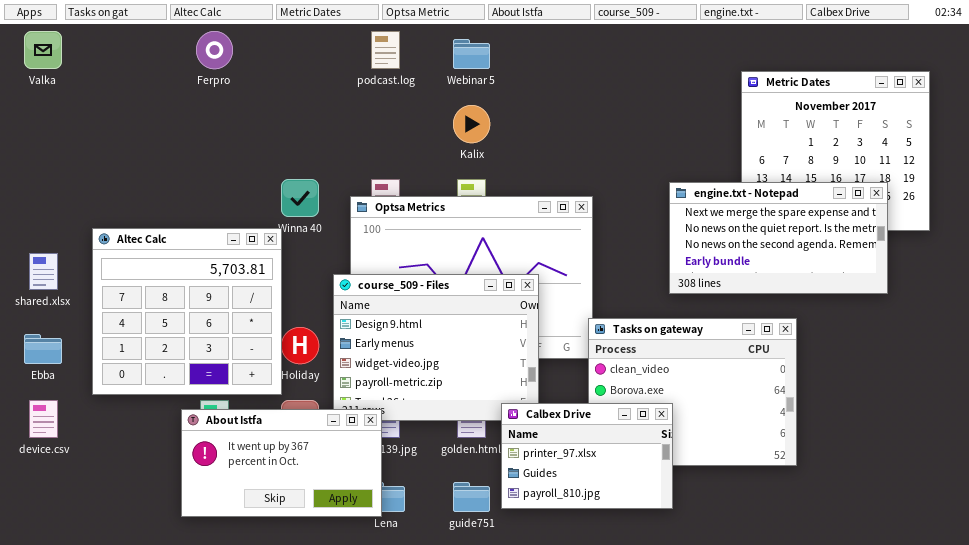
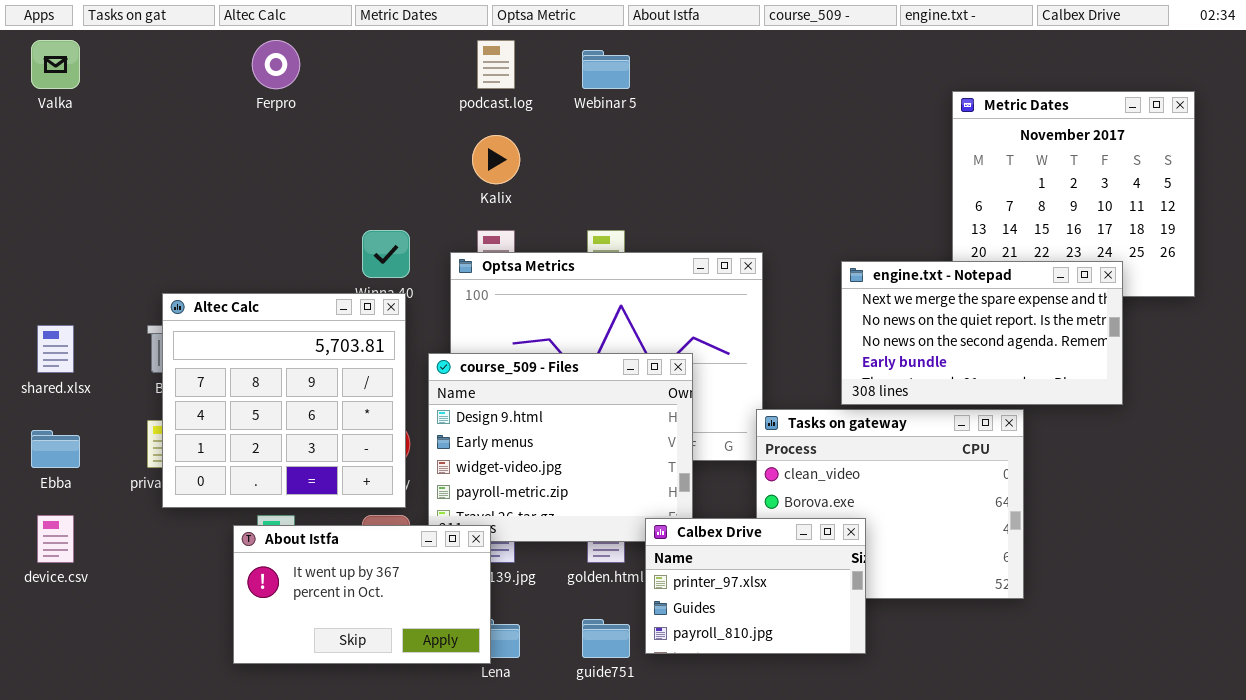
Kalix: [453,105,490,143] -> [472,135,520,184], moved
engine.txt - Notepad: [669,182,888,294] -> [841,261,1123,405], moved
Altec Calc: [92,228,282,395] -> [162,293,406,508], moved

